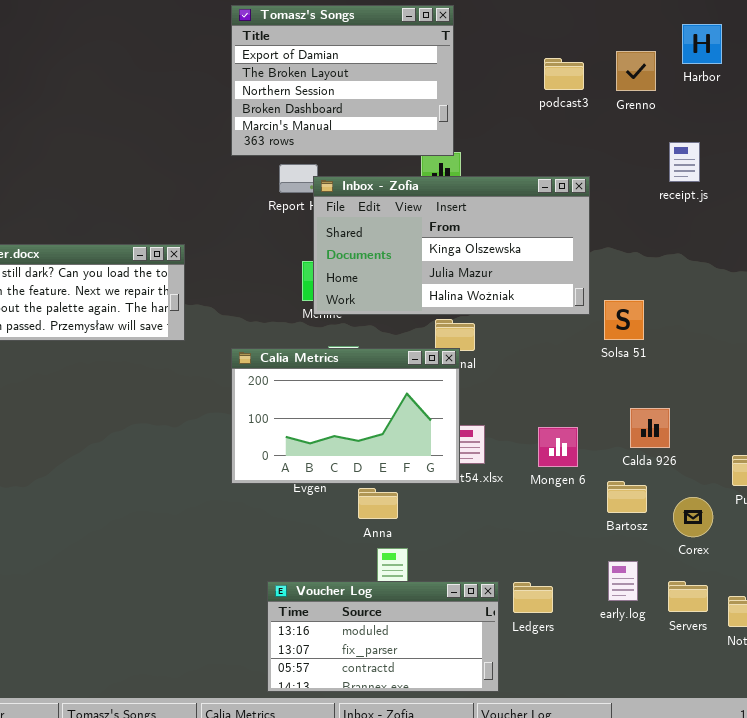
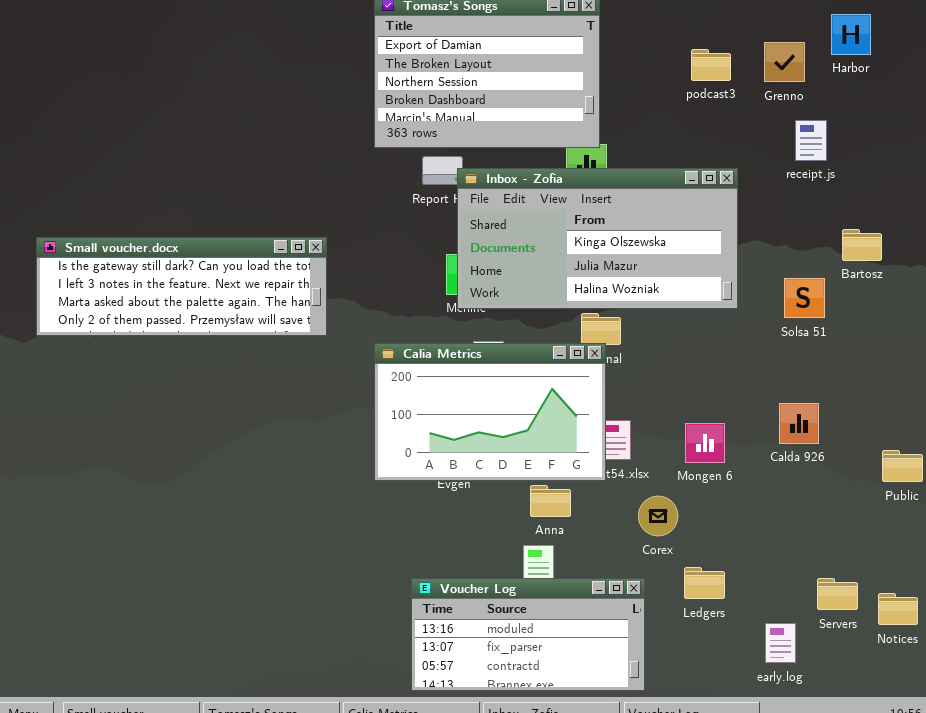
receipt.js: [669,142,700,182] -> [795,120,827,161], moved
Solsa 51: [604,300,644,340] -> [784,278,825,318], moved
Bartosz: [607,481,647,513] -> [842,229,882,261], moved
Anna: [358,488,398,519] -> [530,485,571,517], moved
Corex: [673,497,713,537] -> [638,496,678,536], moved
early.log: [608,561,638,601] -> [765,623,796,663], moved
Ledgers: [513,582,553,613] -> [684,567,725,599], moved

